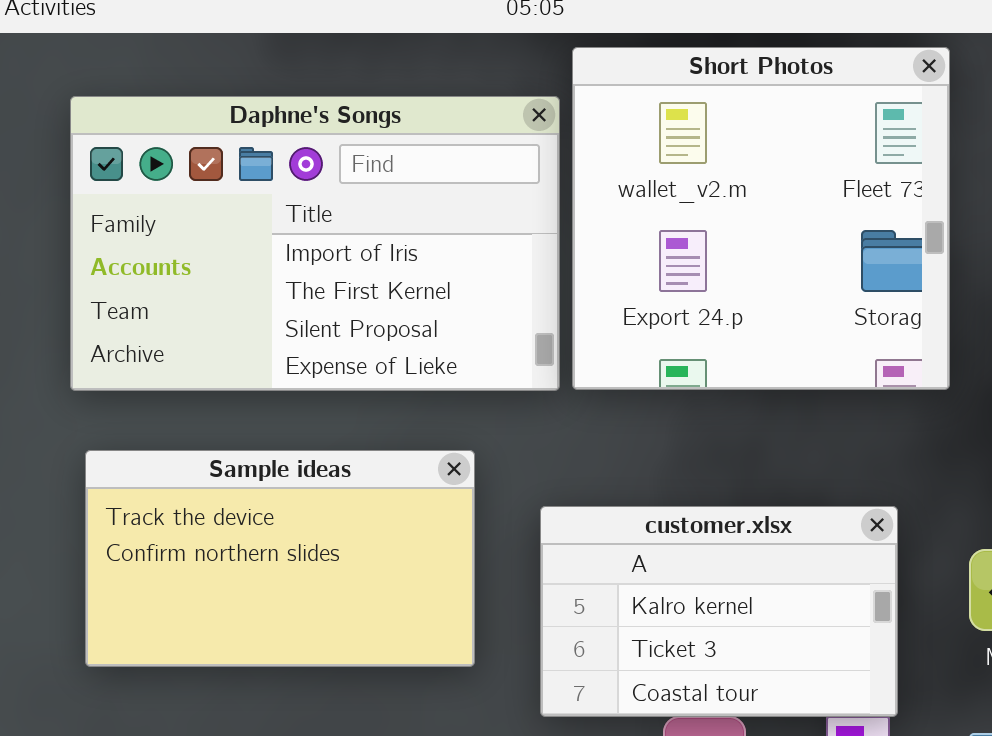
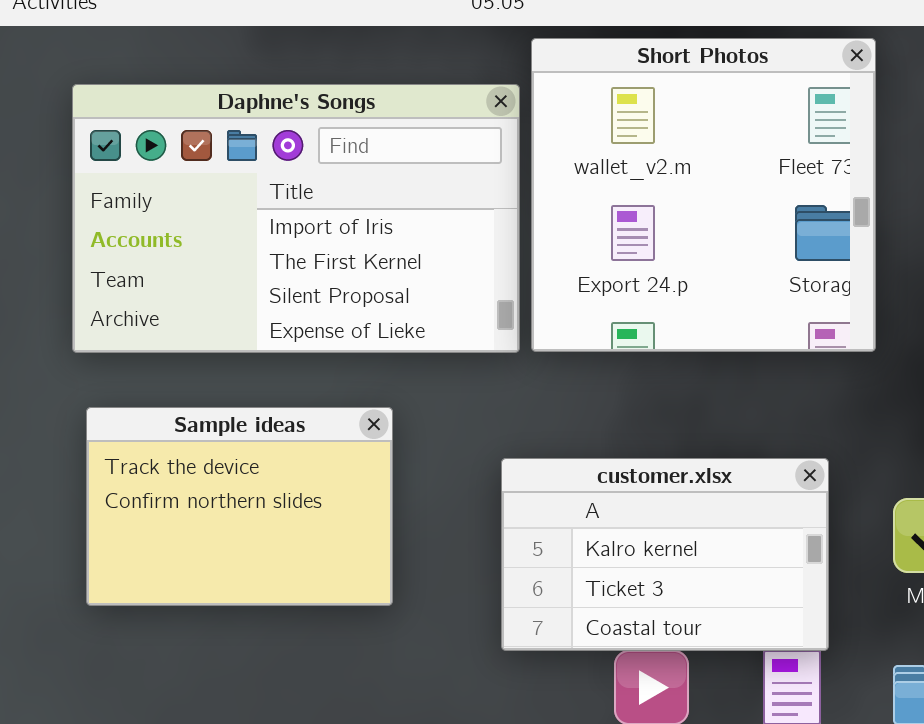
Sample ideas: [85,450,475,667] -> [86,407,393,606], resized

